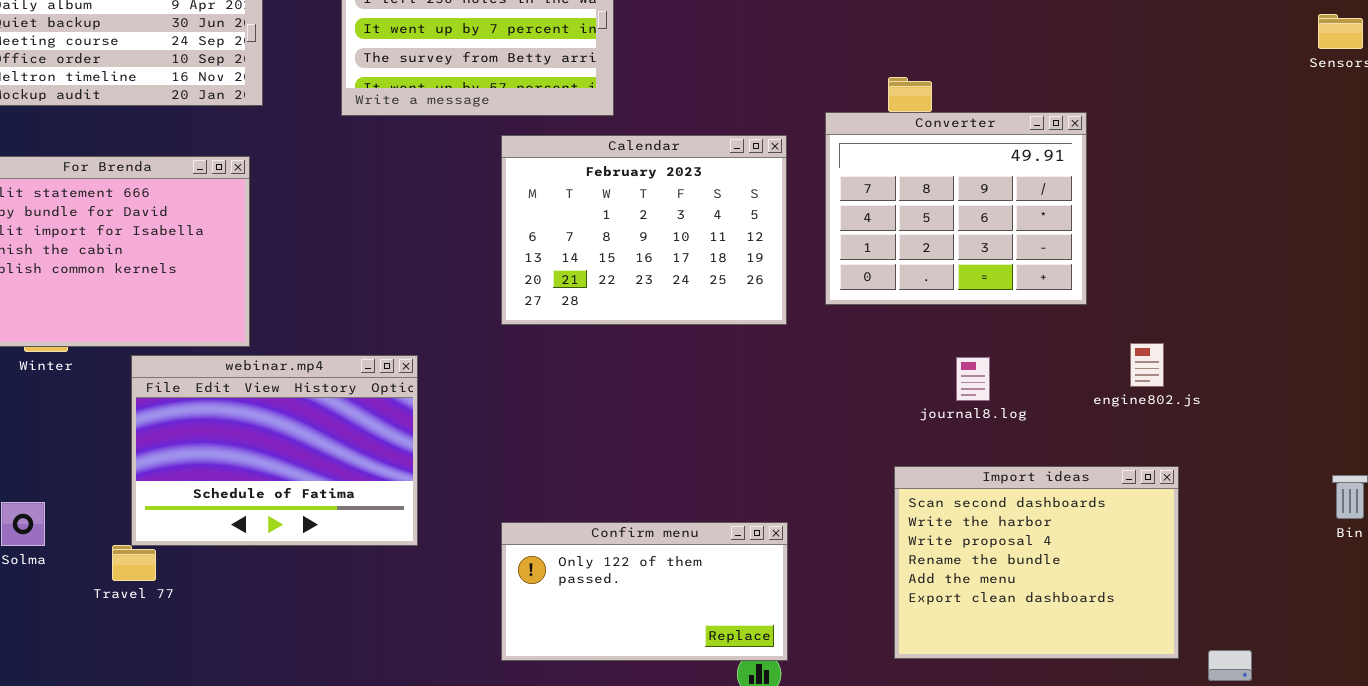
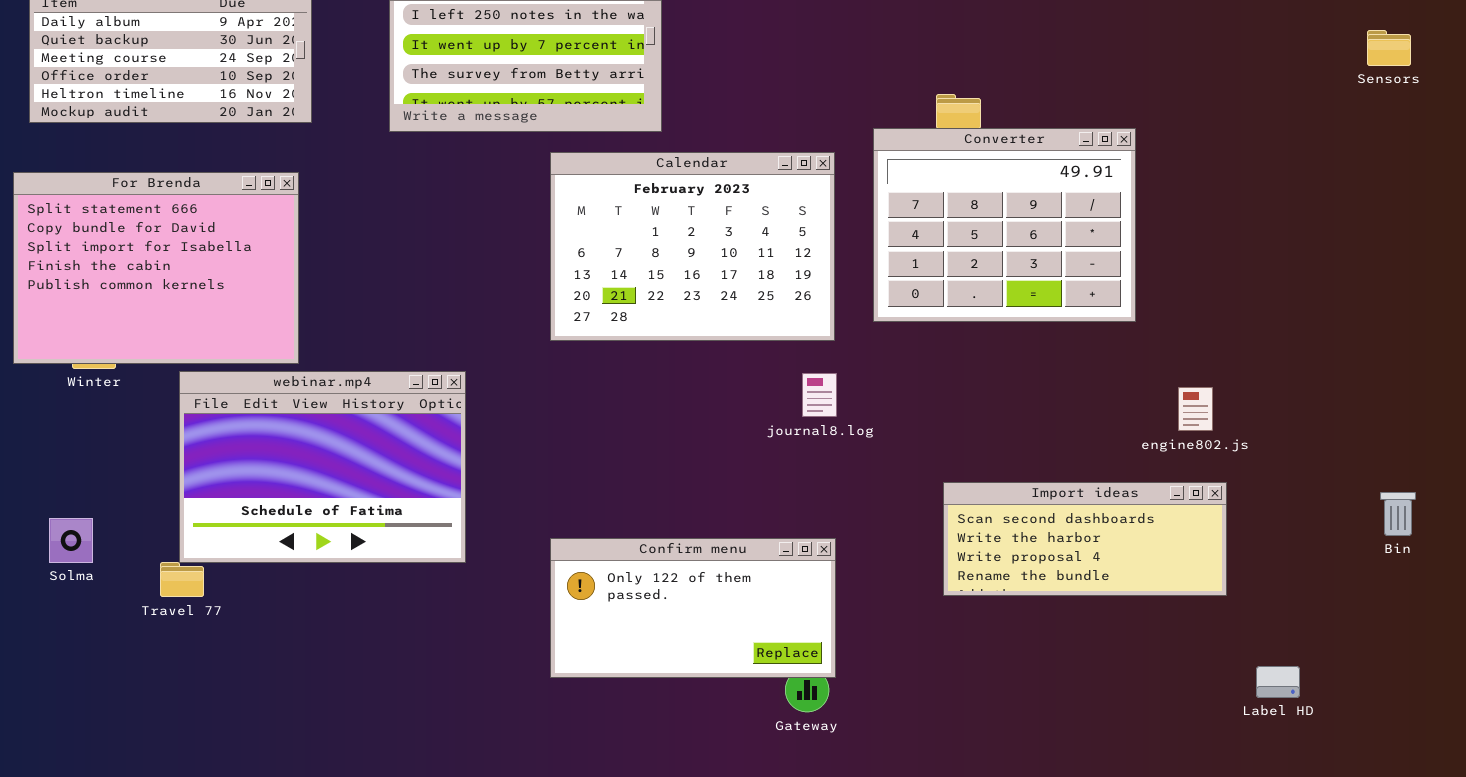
engine802.js: [1130,343,1164,387] -> [1178,387,1213,431], moved
journal8.log: [956,357,990,401] -> [802,373,837,417], moved
Import ideas: [894,466,1179,659] -> [943,482,1227,596], resized

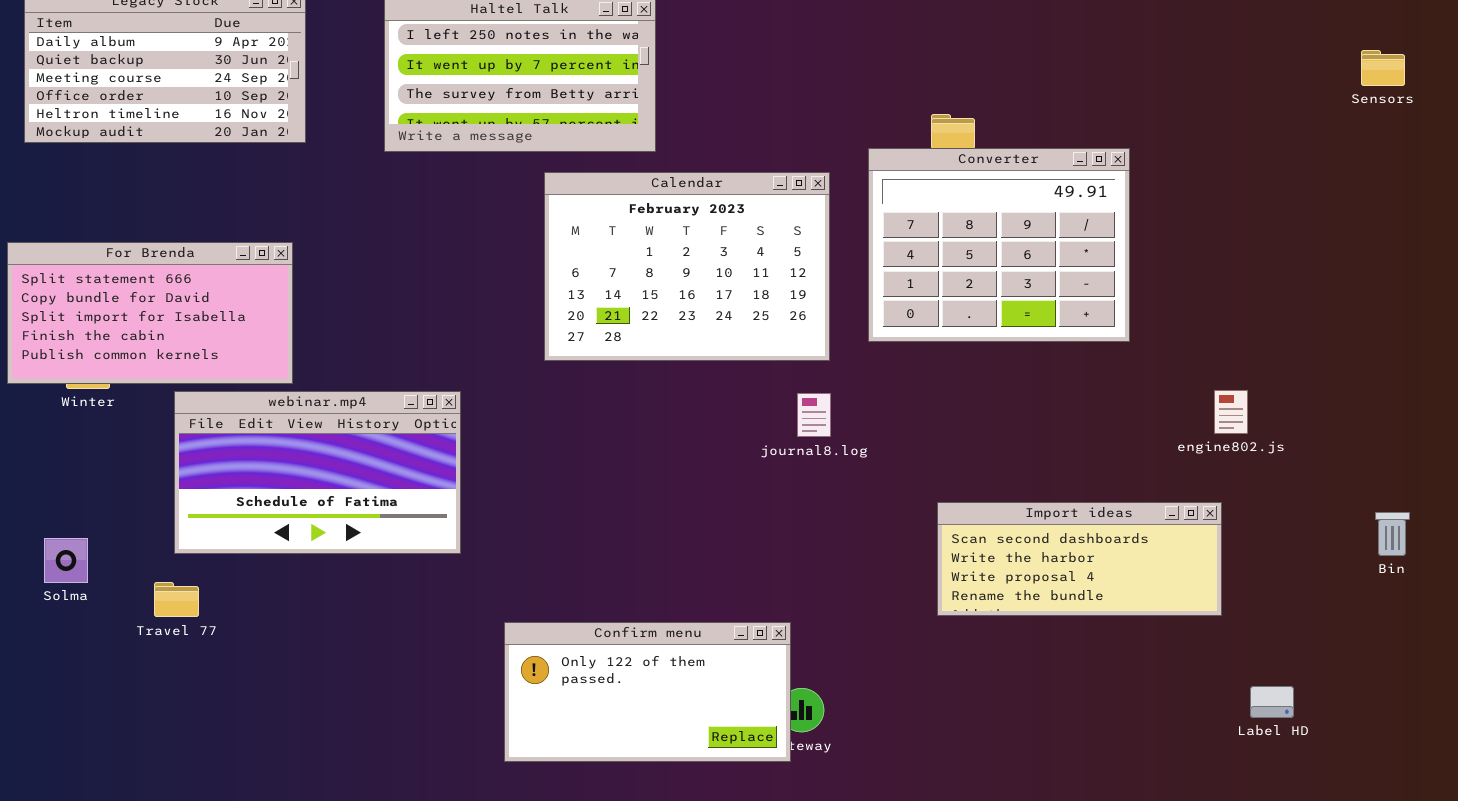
For Brenda: [13,172,299,364] -> [7,242,293,384], resized
webinar.mp4: [179,371,466,563] -> [174,391,461,554], resized
engine802.js: [1178,387,1213,431] -> [1214,390,1248,434], moved
Confirm menu: [550,538,836,678] -> [504,622,791,762], moved

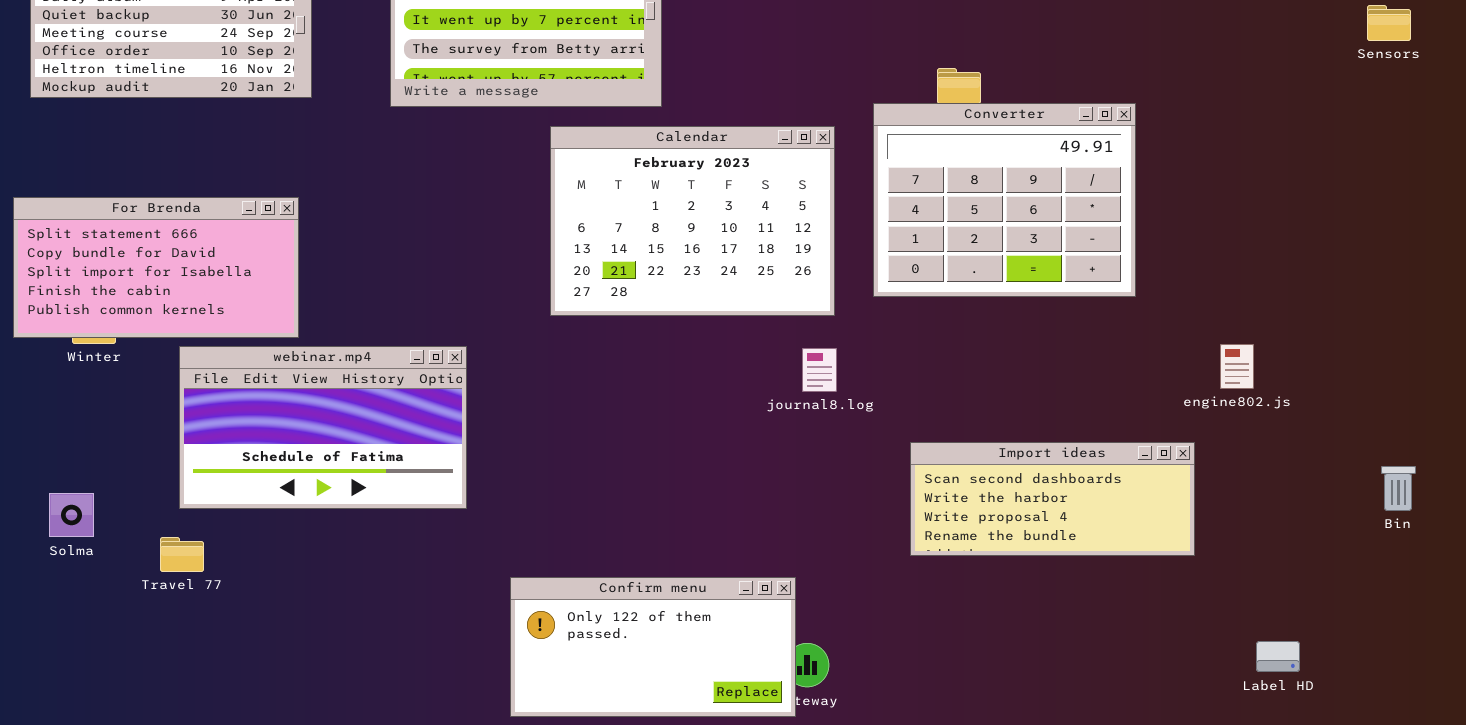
Import ideas: [937,502,1222,616] -> [910,442,1195,556], moved

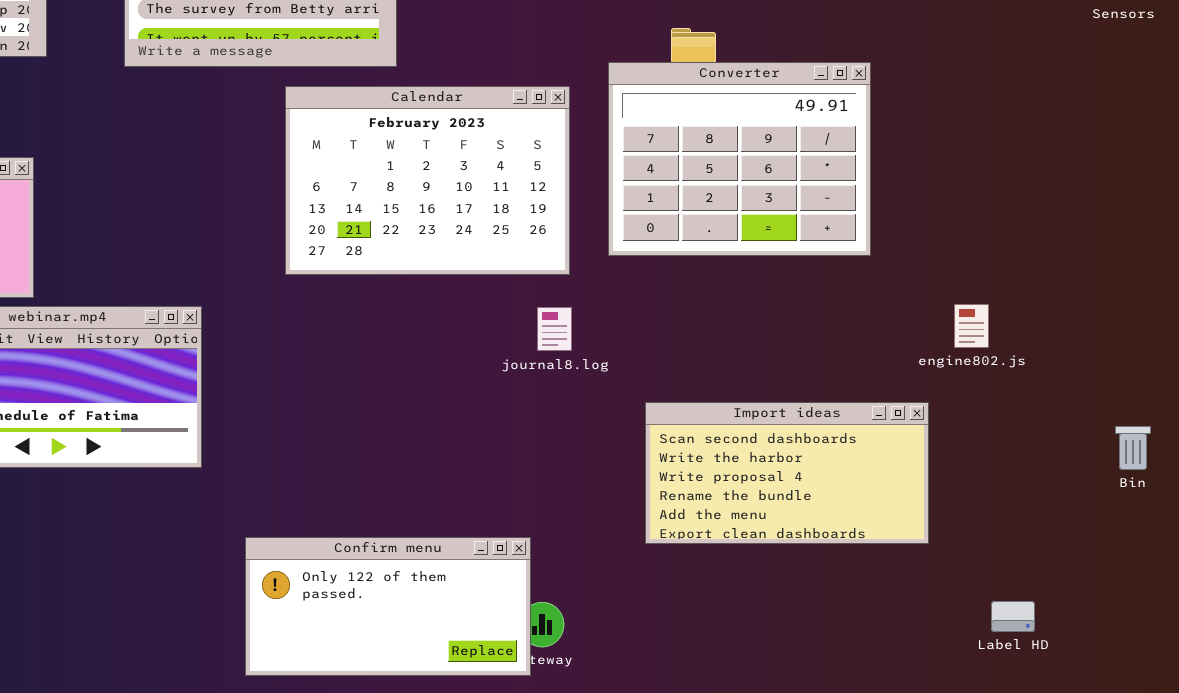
Import ideas: [910,442,1195,556] -> [645,402,929,544], resized

